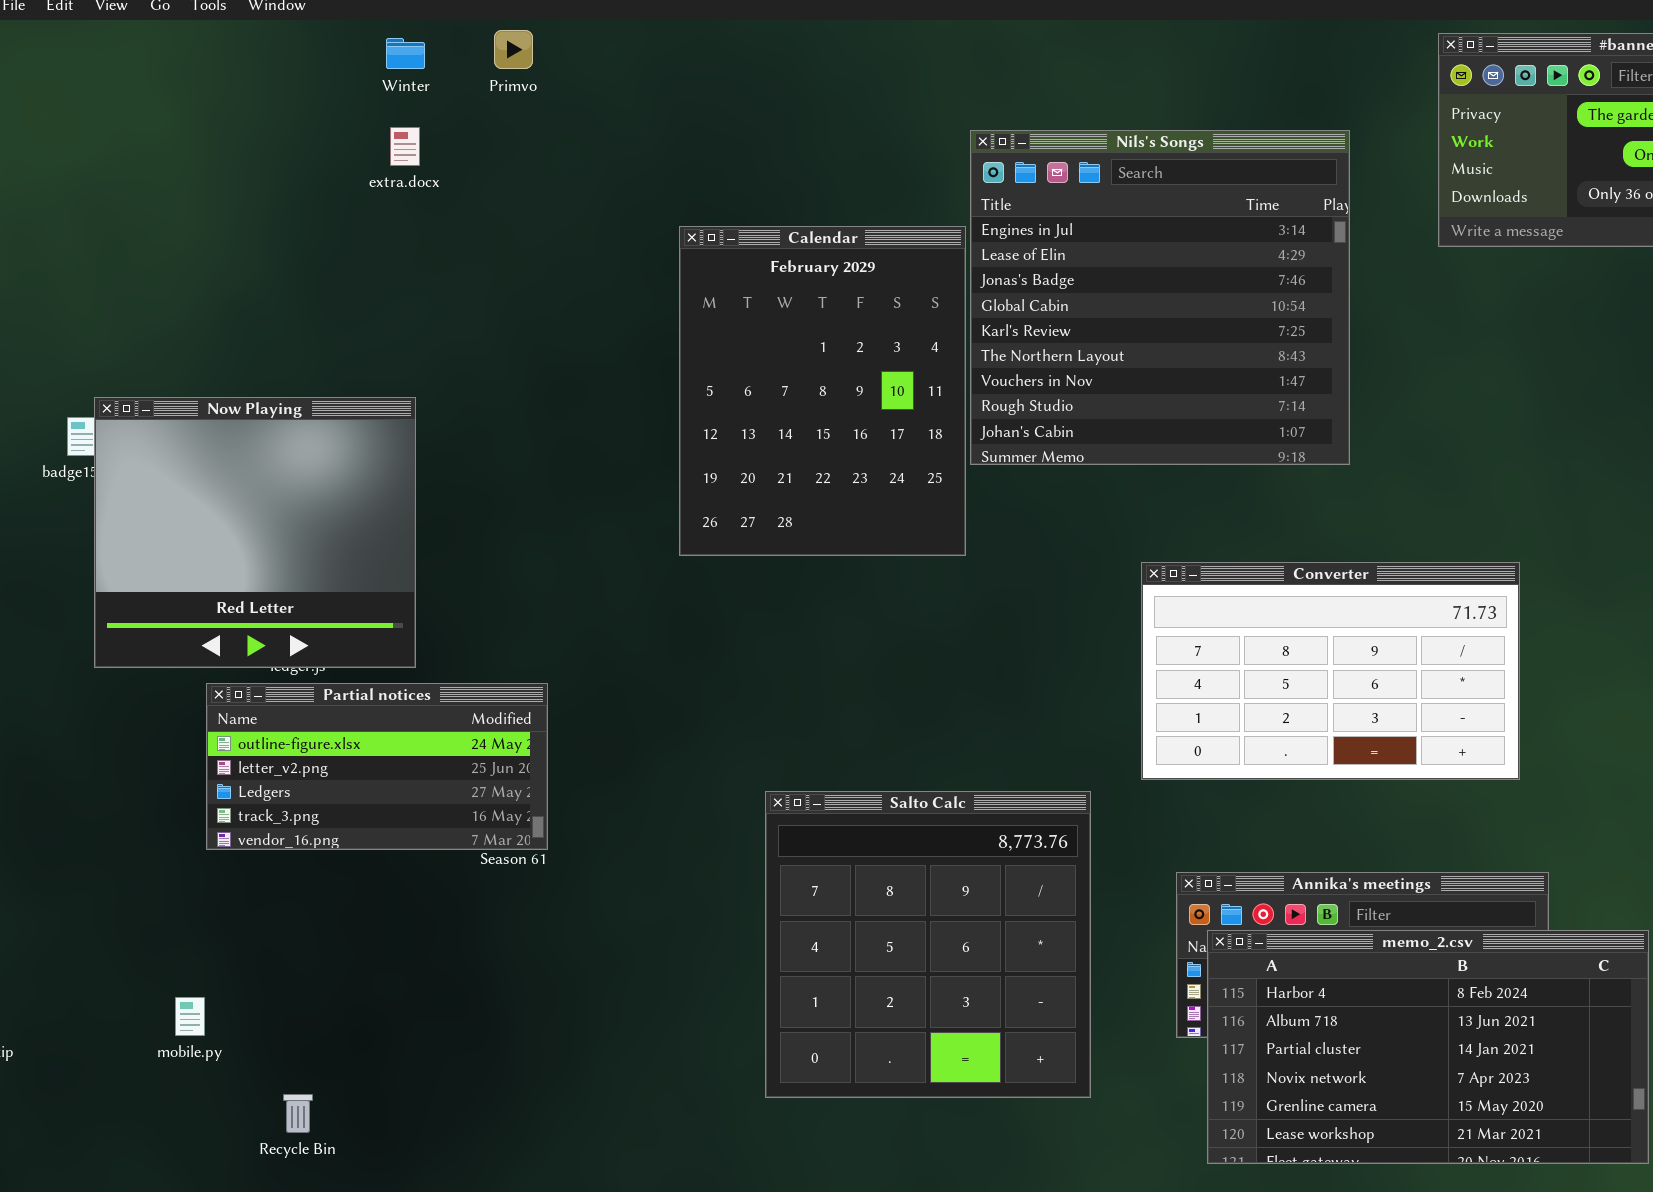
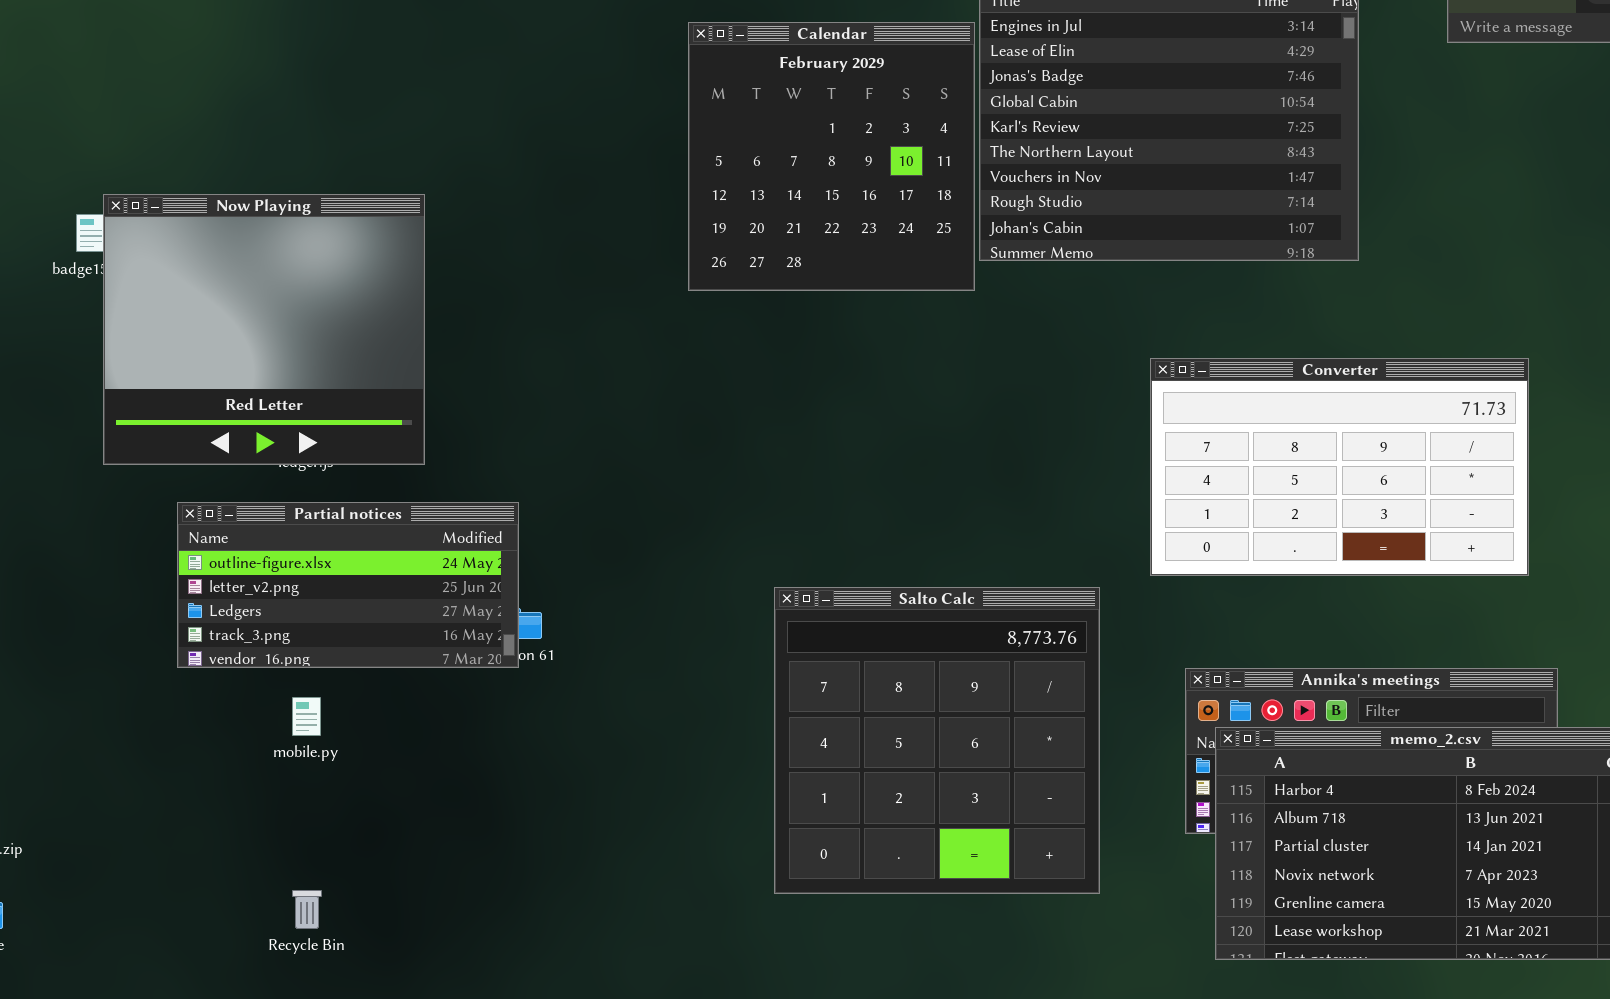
Calendar: [679,226,966,556] -> [688,22,975,291], resized
Partial notices: [206,683,548,850] -> [177,502,519,668], moved
mobile.py: [175,997,205,1036] -> [292,697,321,736], moved

